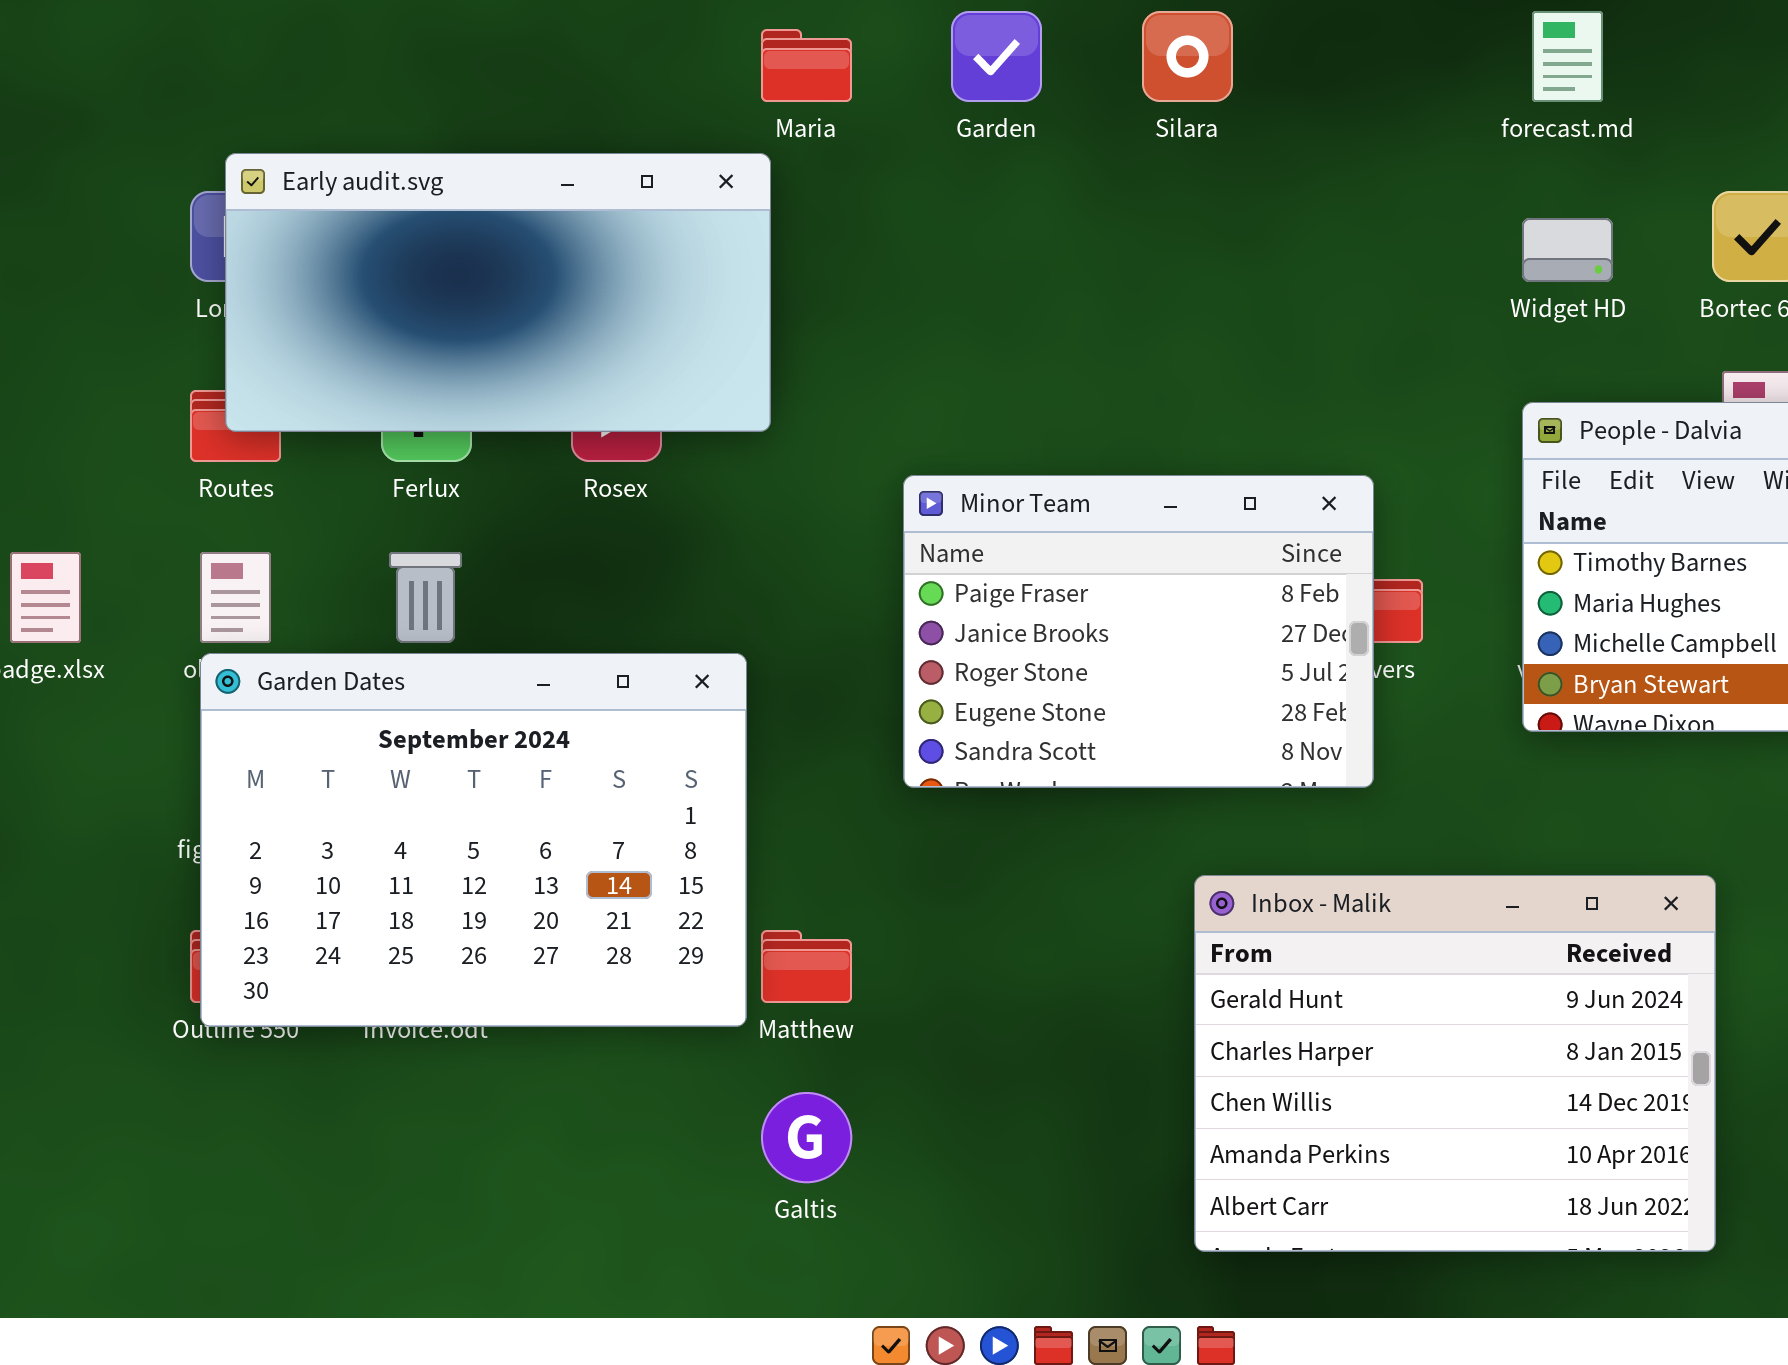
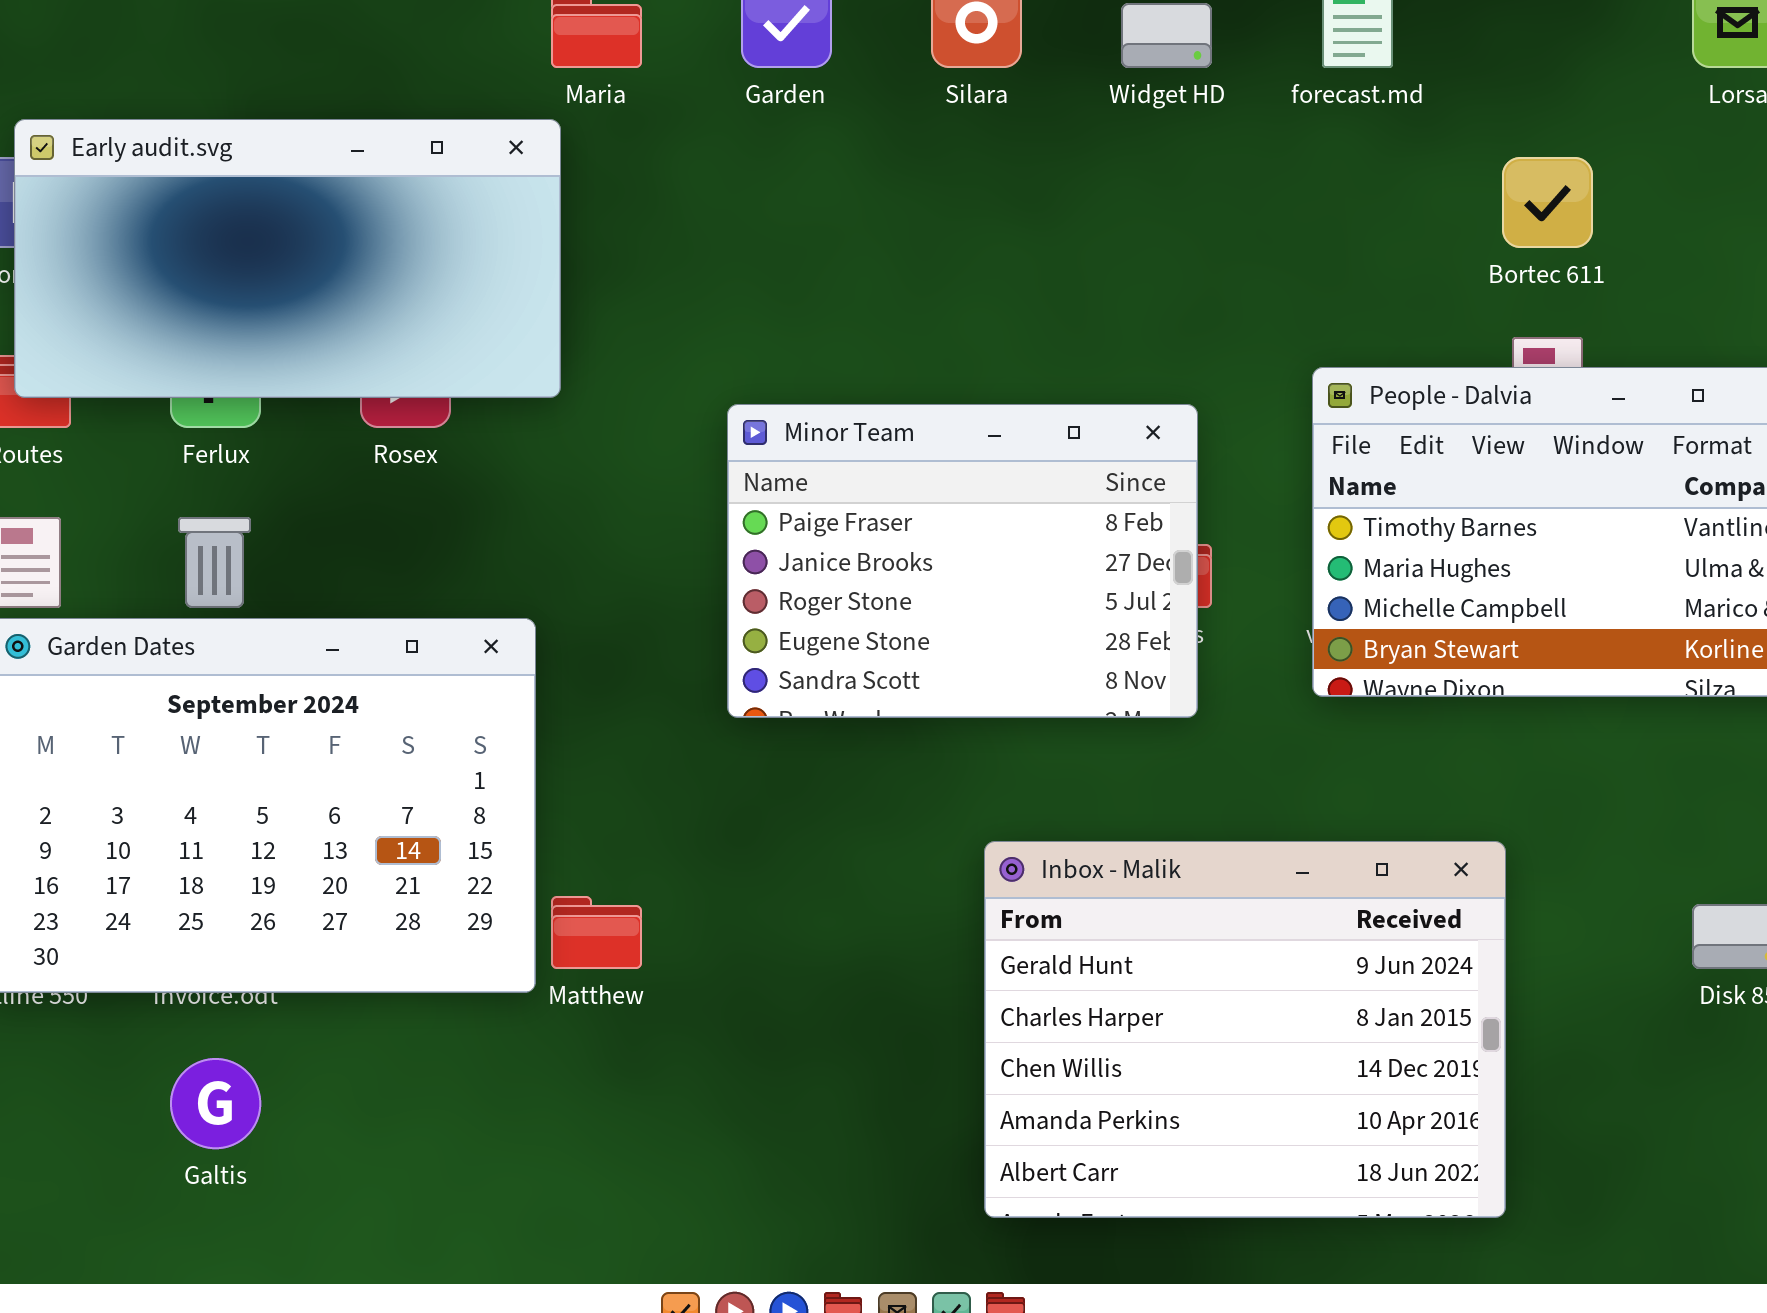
Widget HD: [1522,218,1613,282] -> [1121,3,1212,68], moved
Minor Team: [903,475,1374,788] -> [727,404,1198,718], moved
Galtis: [761,1092,852,1183] -> [170,1058,261,1149], moved

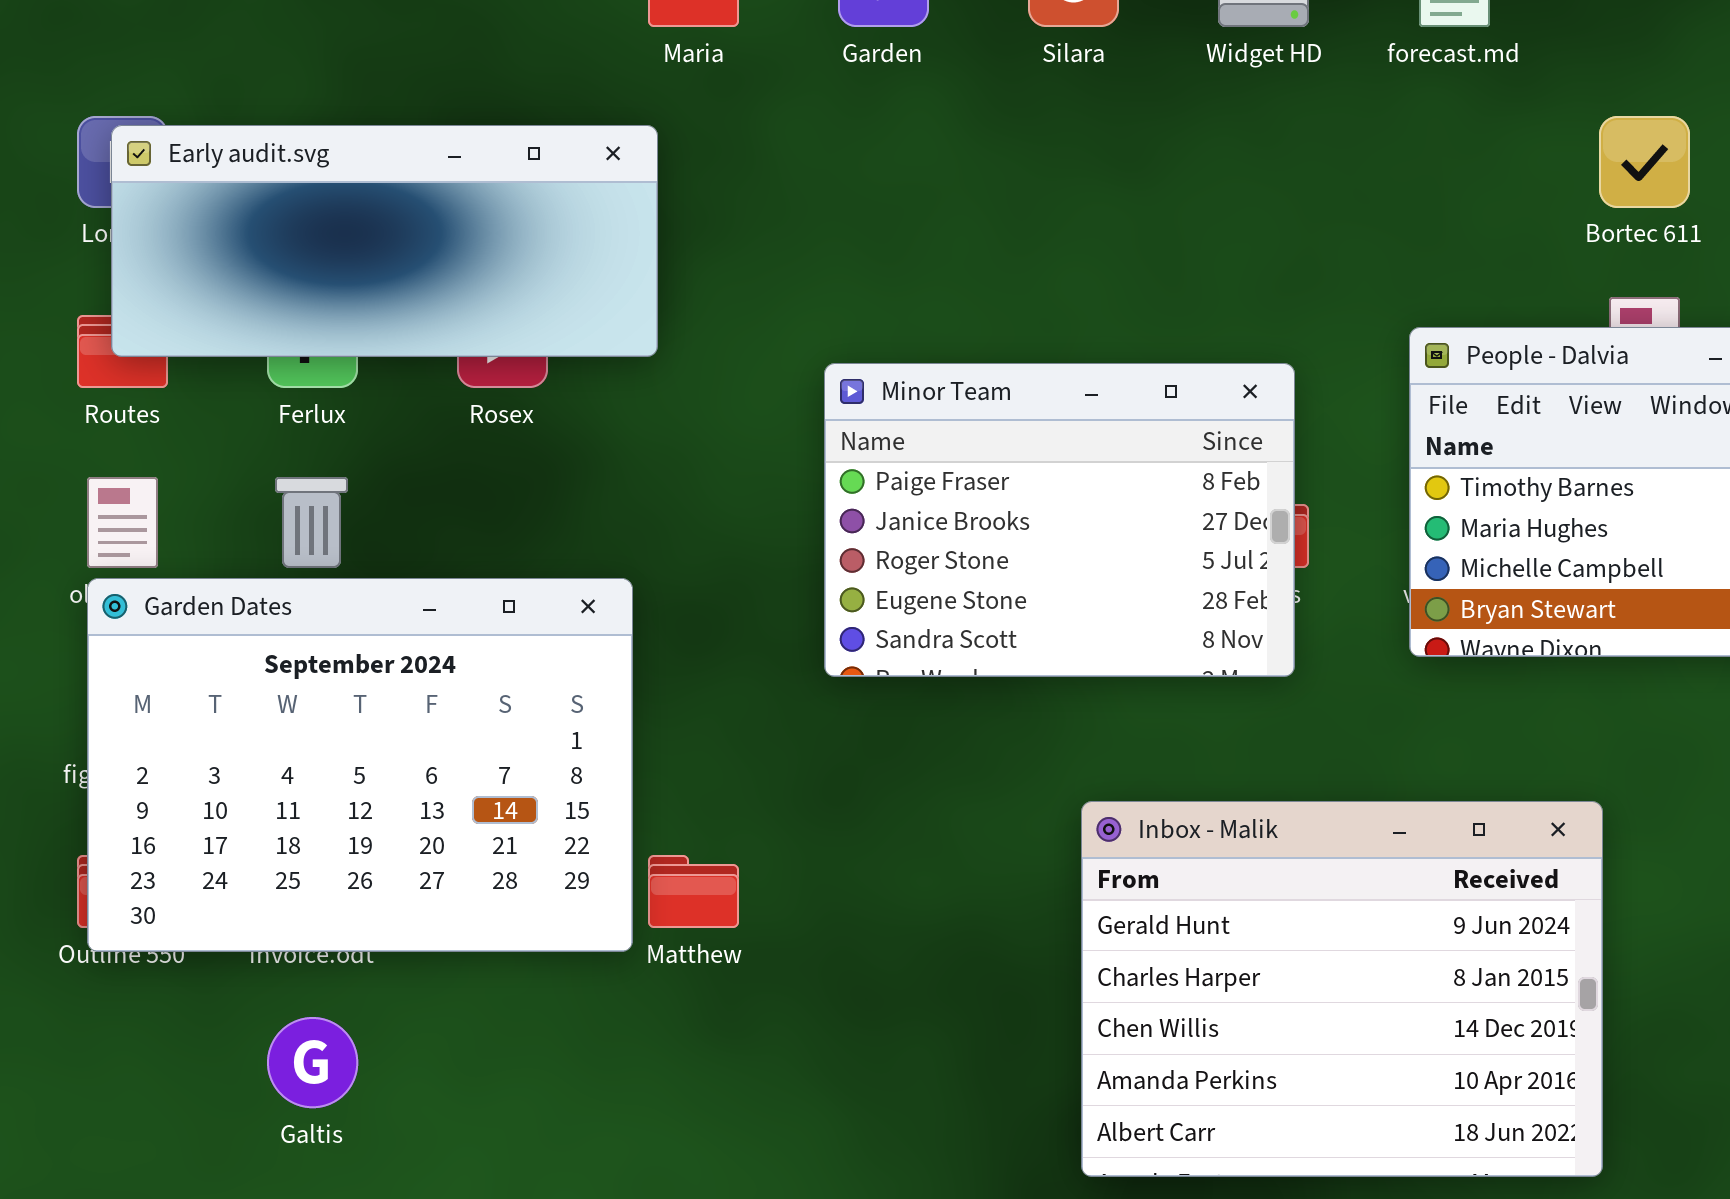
Early audit.svg: [14,119,561,398] -> [111,125,658,357], resized

